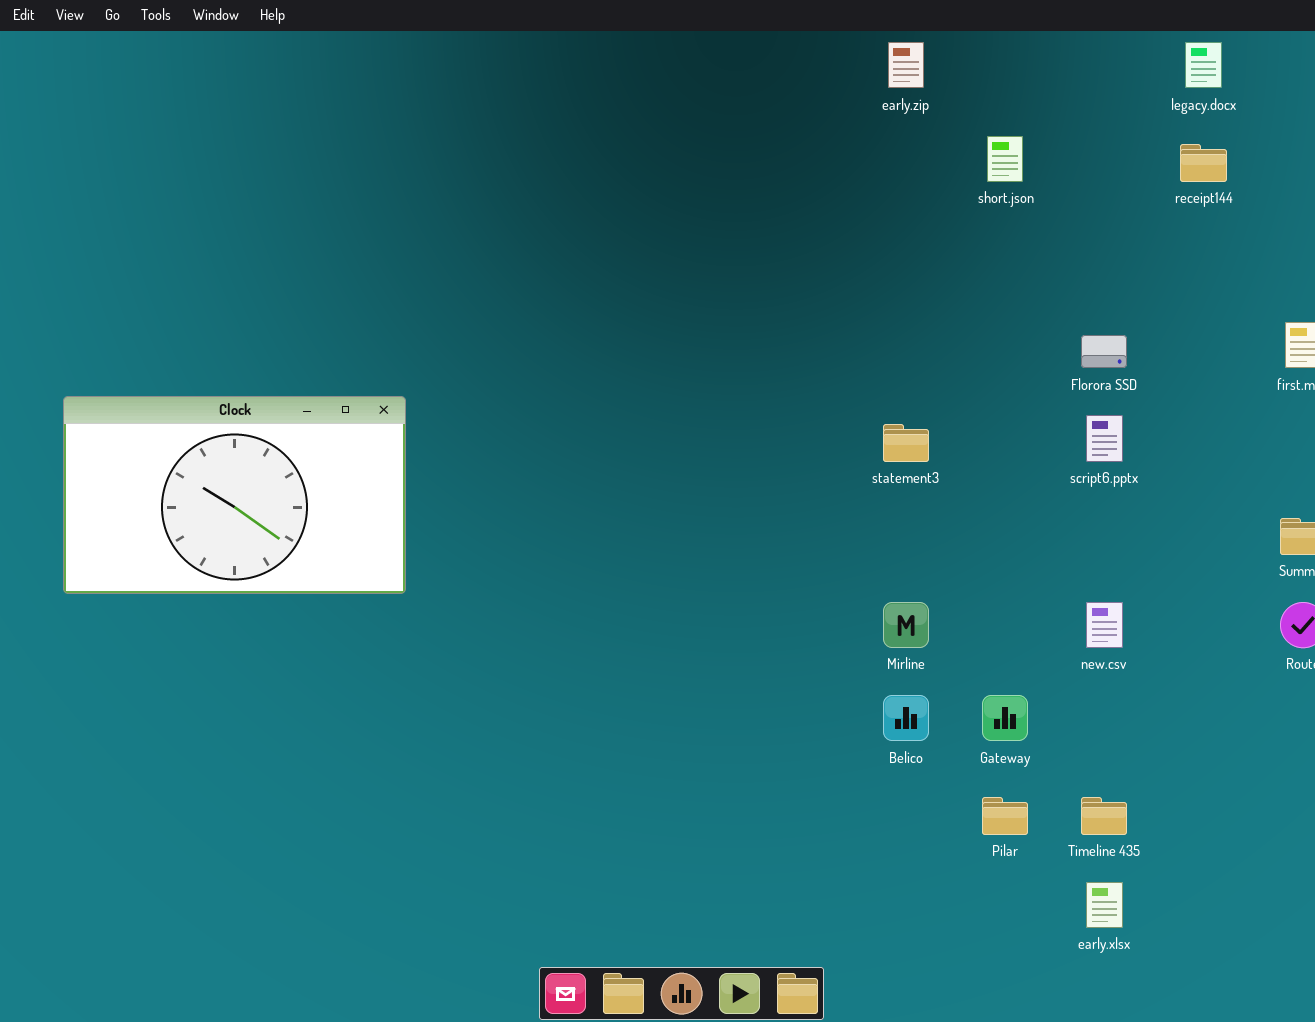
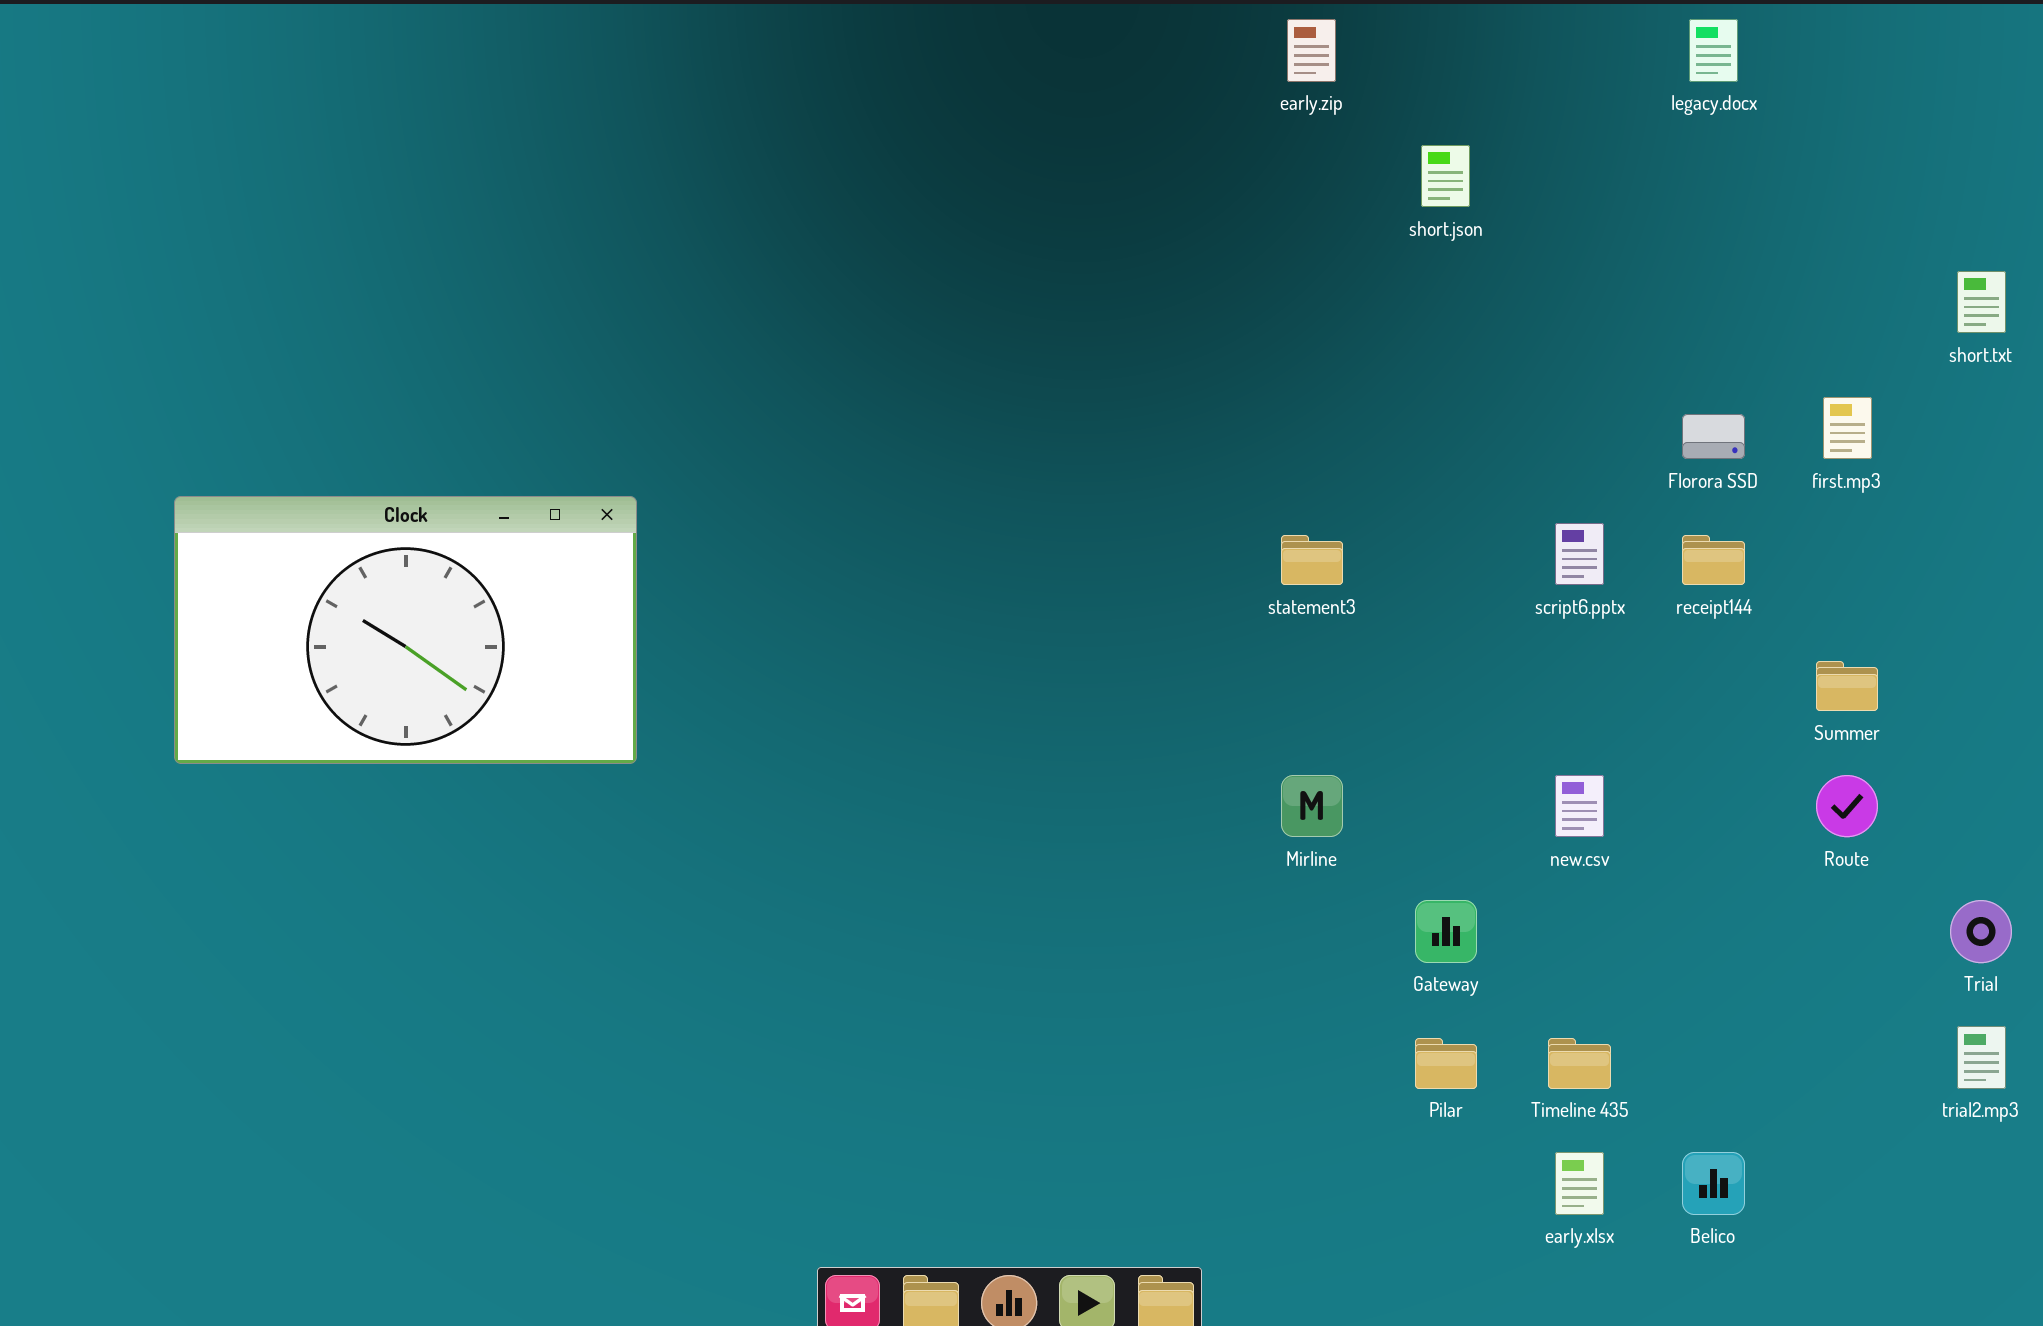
receipt144: [1180,144,1227,182] -> [1682,535,1745,585], moved
Florora SSD: [1081,335,1127,368] -> [1682,414,1745,459], moved
Belico: [883,695,929,741] -> [1682,1152,1745,1215], moved

